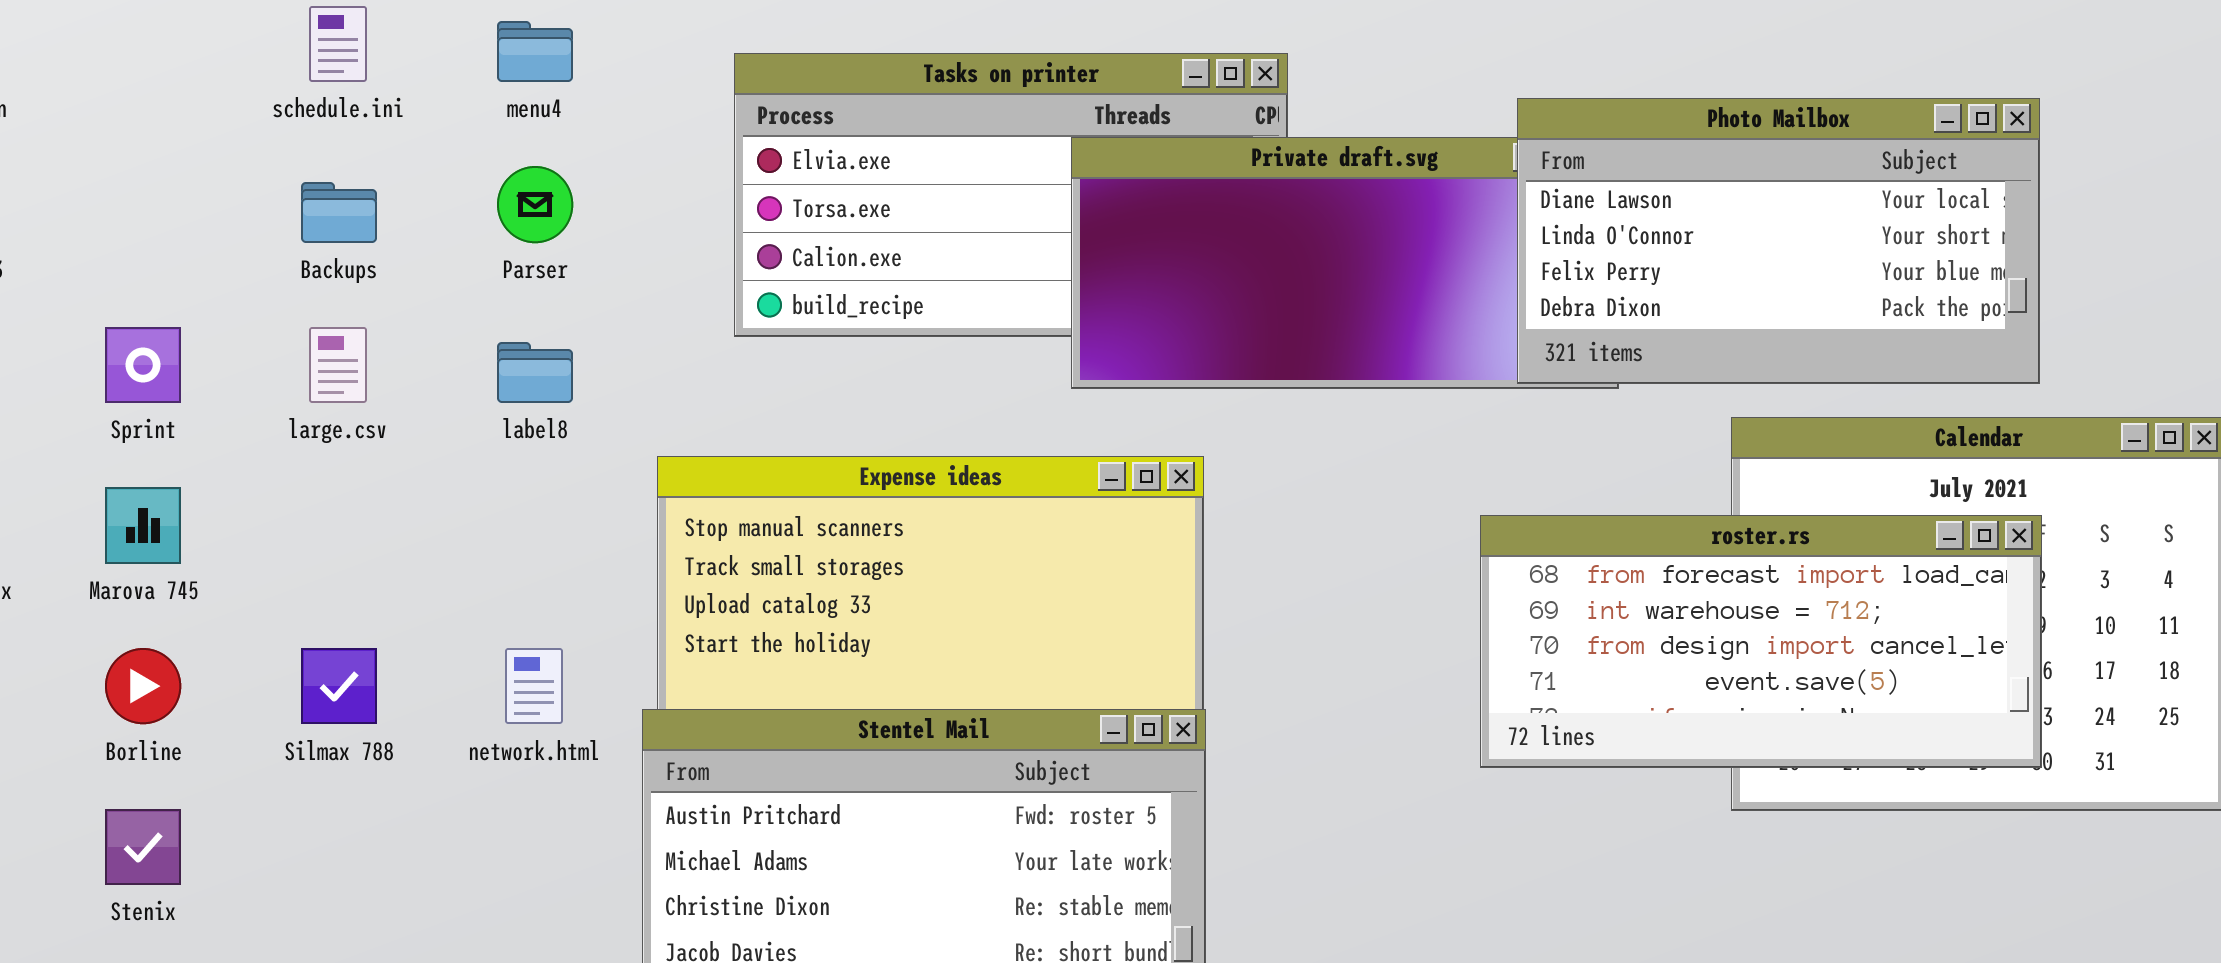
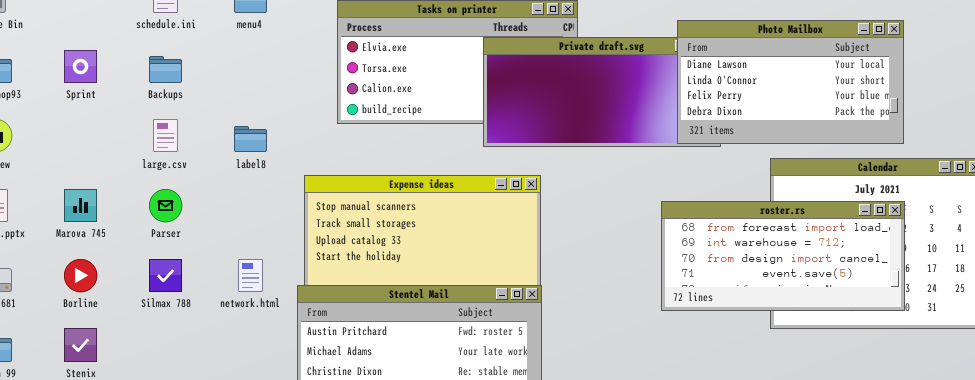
Parser: [497,166,573,243] -> [149,189,182,222], moved
Sprint: [105,327,181,403] -> [64,50,97,83], moved

